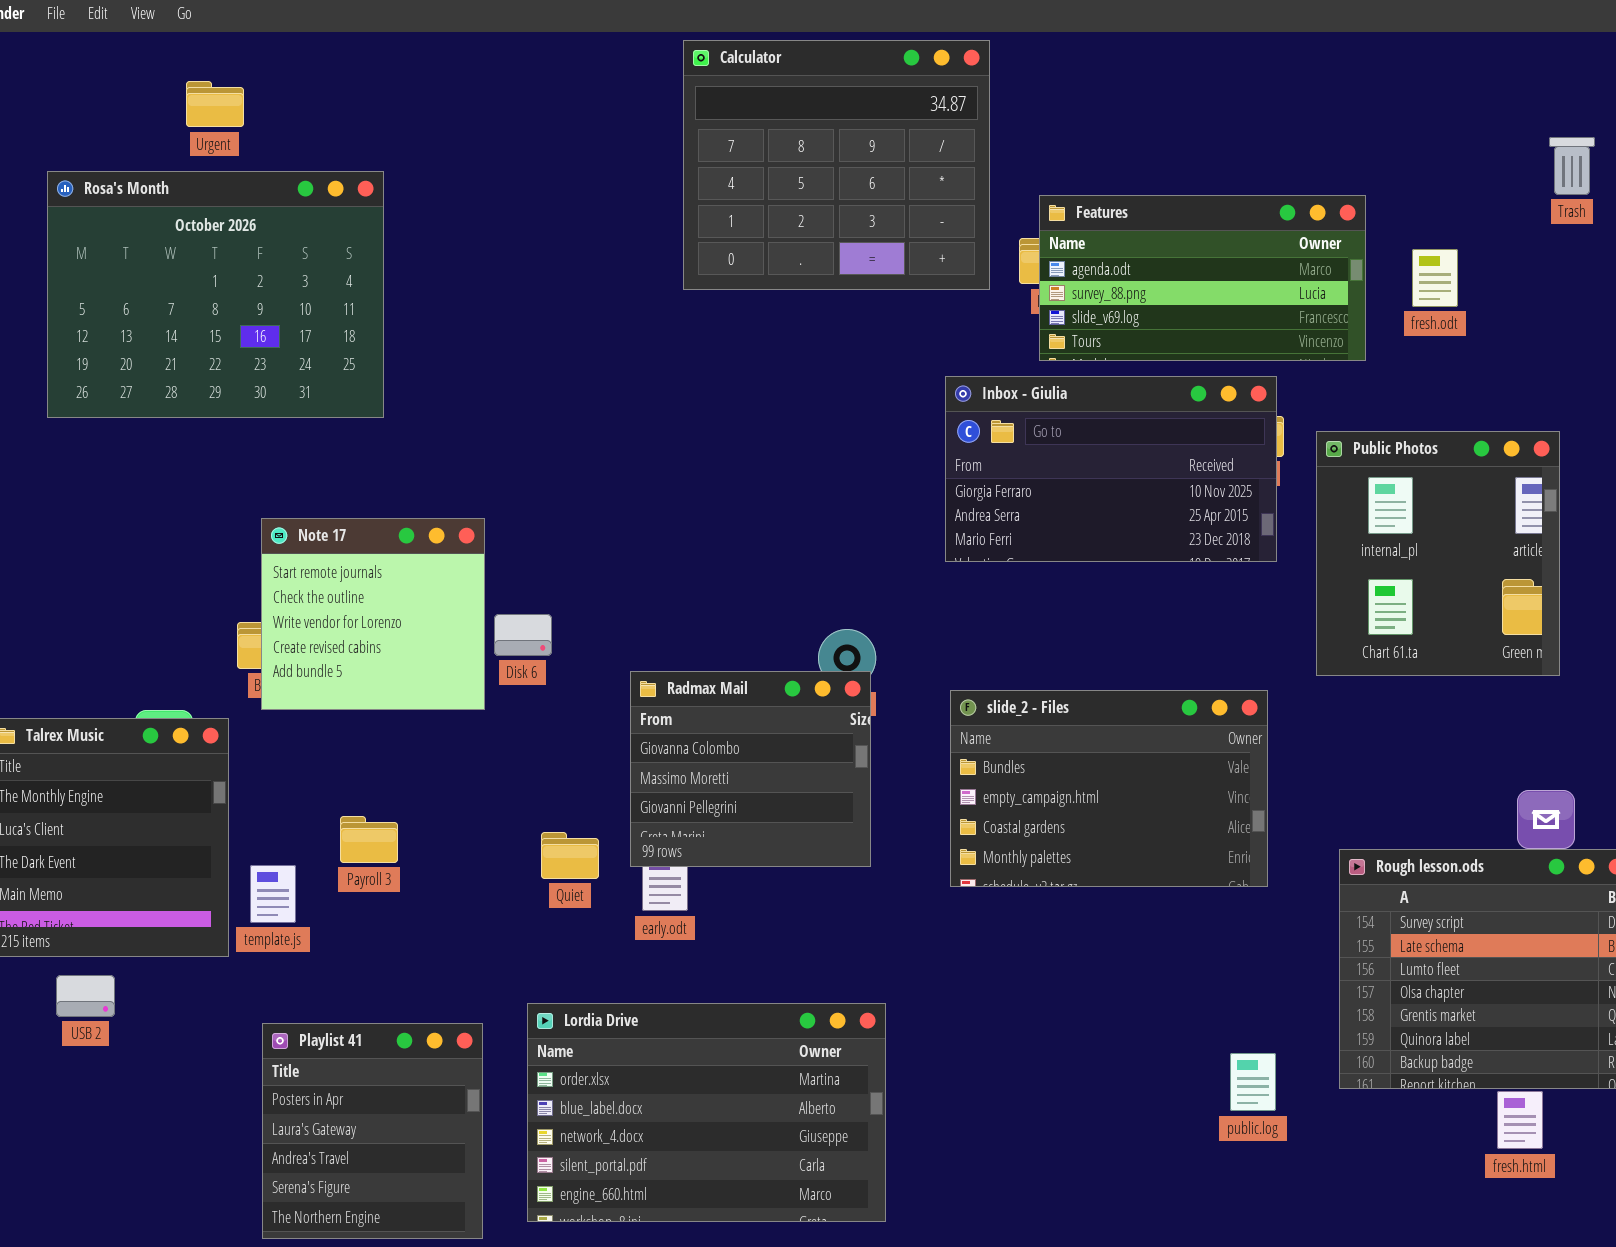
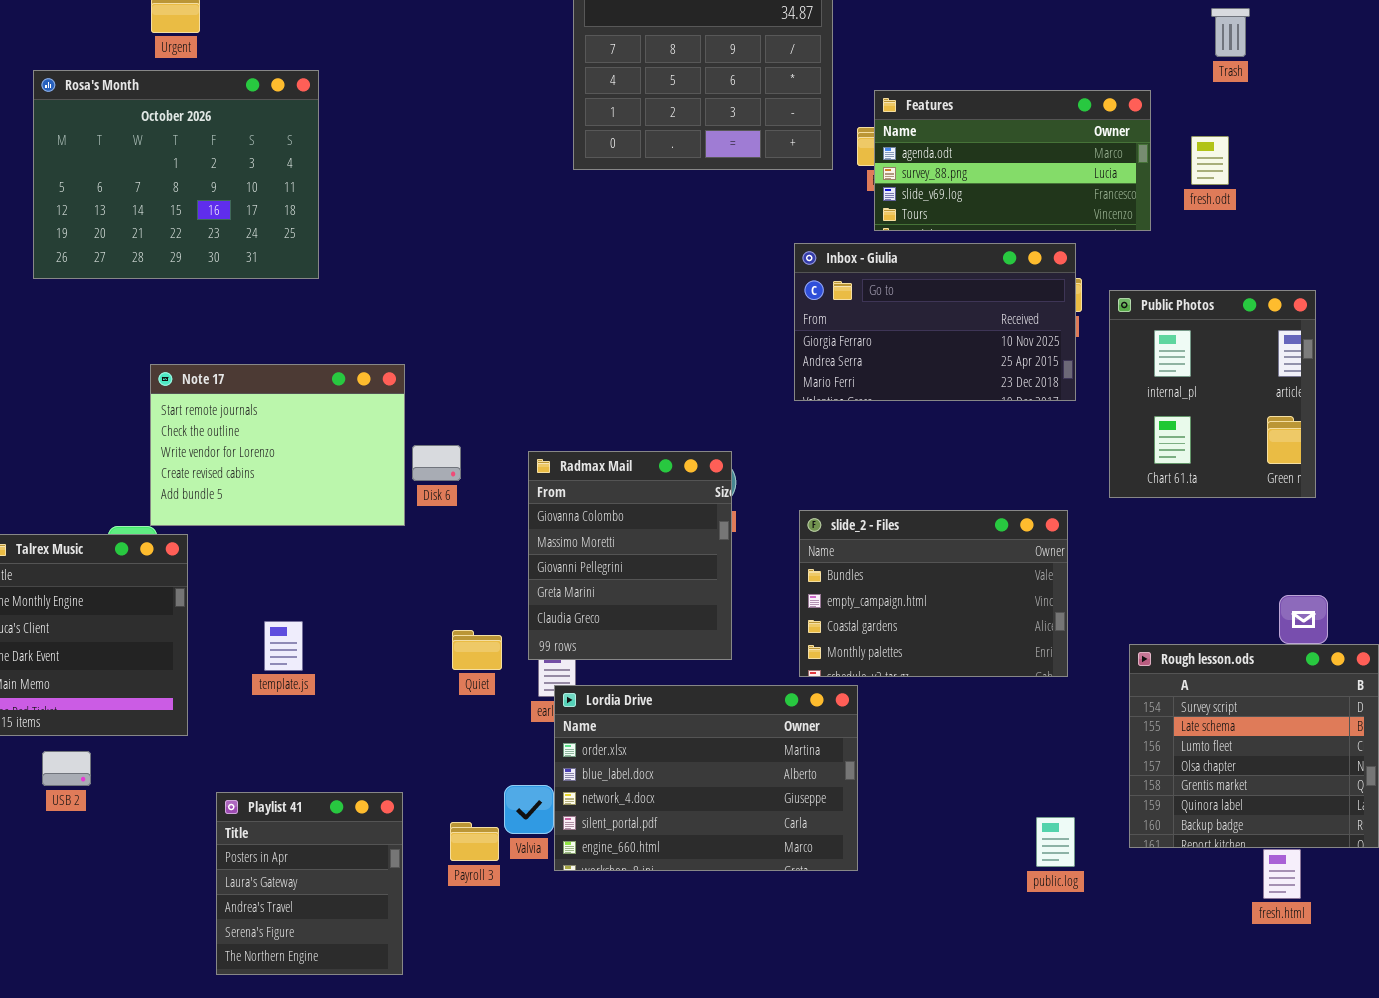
Trash: [1549,137,1595,195] -> [1211,8,1250,57], moved
Note 17: [261,518,485,710] -> [150,364,405,526], resized
Radmax Mail: [630,671,871,867] -> [528,451,732,660], resized
Payroll 3: [340,816,398,863] -> [450,822,499,861], moved
template.js: [250,865,296,923] -> [264,621,303,671], moved
Lordia Drive: [527,1003,886,1222] -> [554,685,858,871], moved

